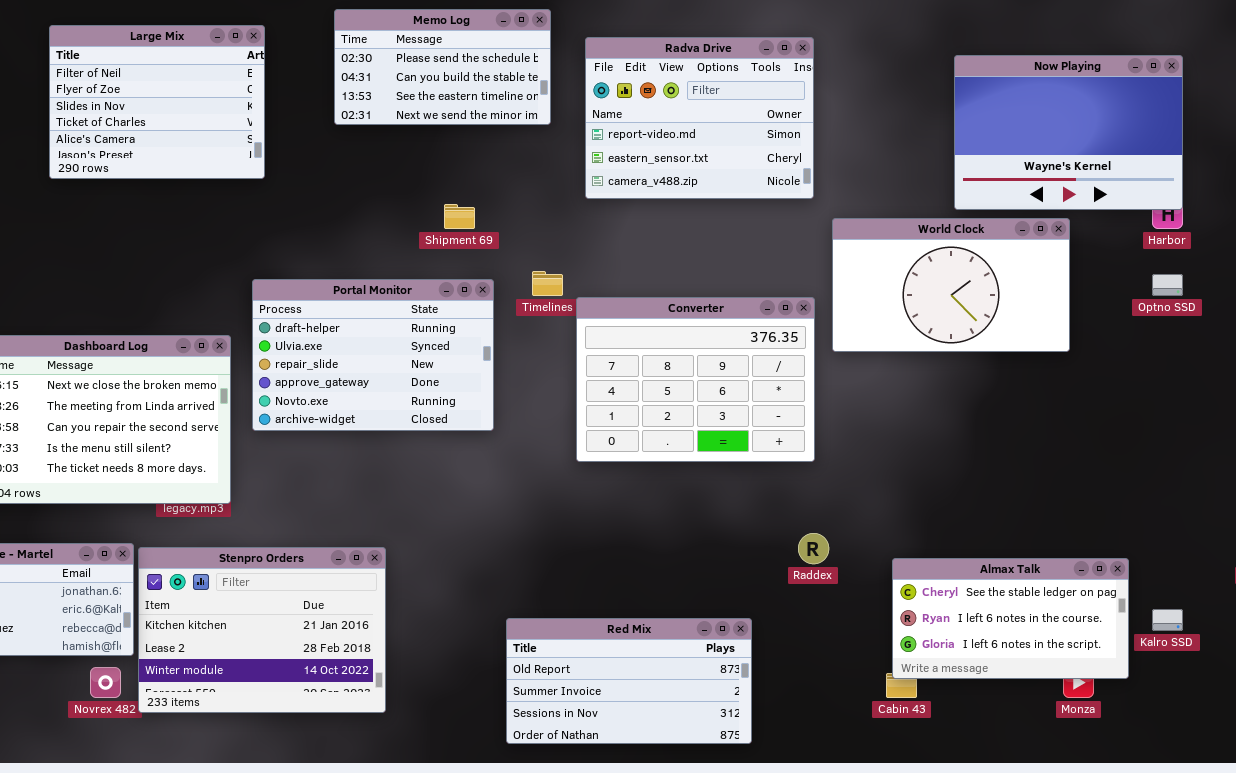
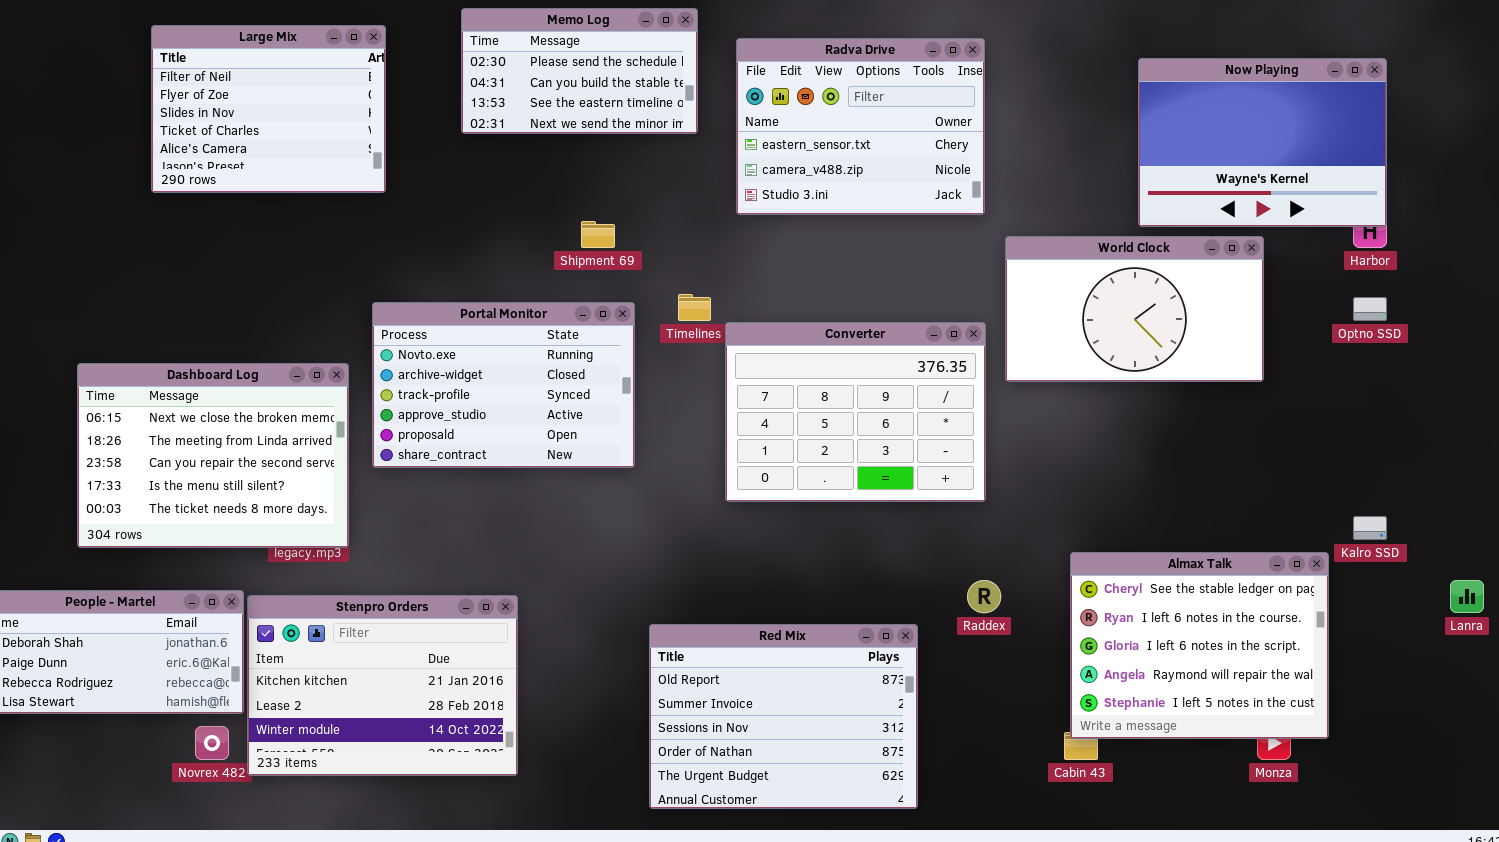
Radva Drive: [585,37,814,199] -> [736,38,985,215], scrolled down 1 row
Portal Monitor: [252,279,494,431] -> [372,302,635,468], scrolled down 4 rows
Almax Talk: [892,558,1129,679] -> [1070,552,1329,739], resized
Kalro SSD: [1152,609,1183,631] -> [1353,516,1387,540], moved
Red Mix: [506,618,752,744] -> [649,624,918,809], resized

